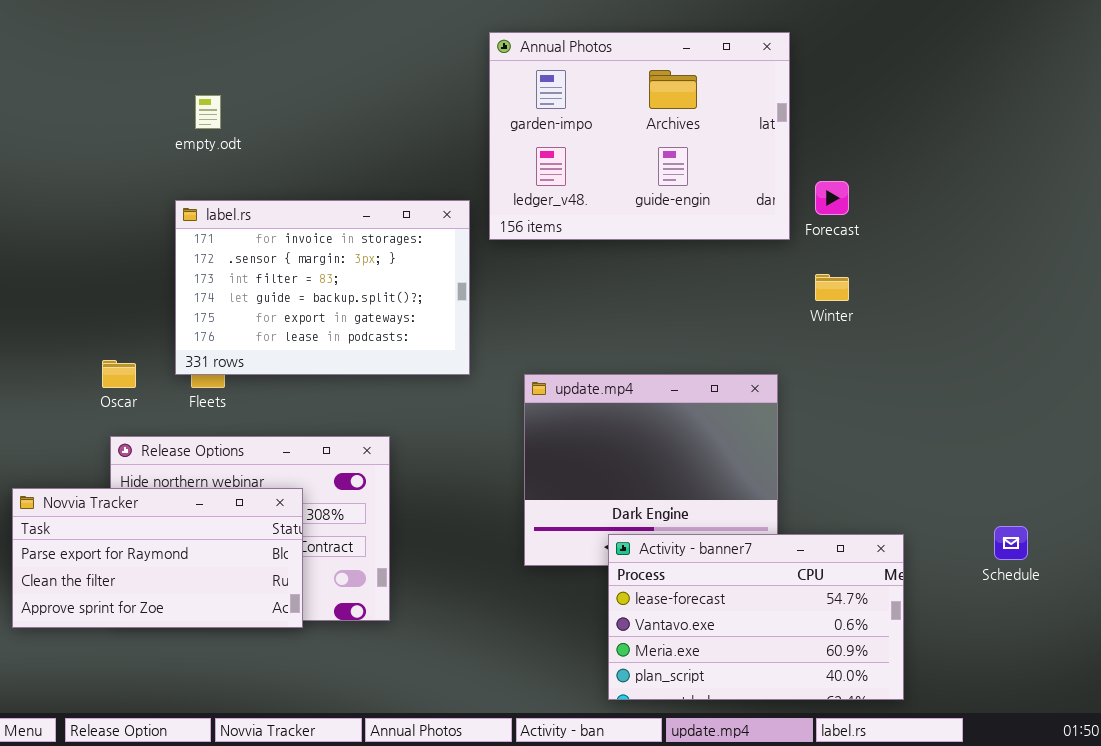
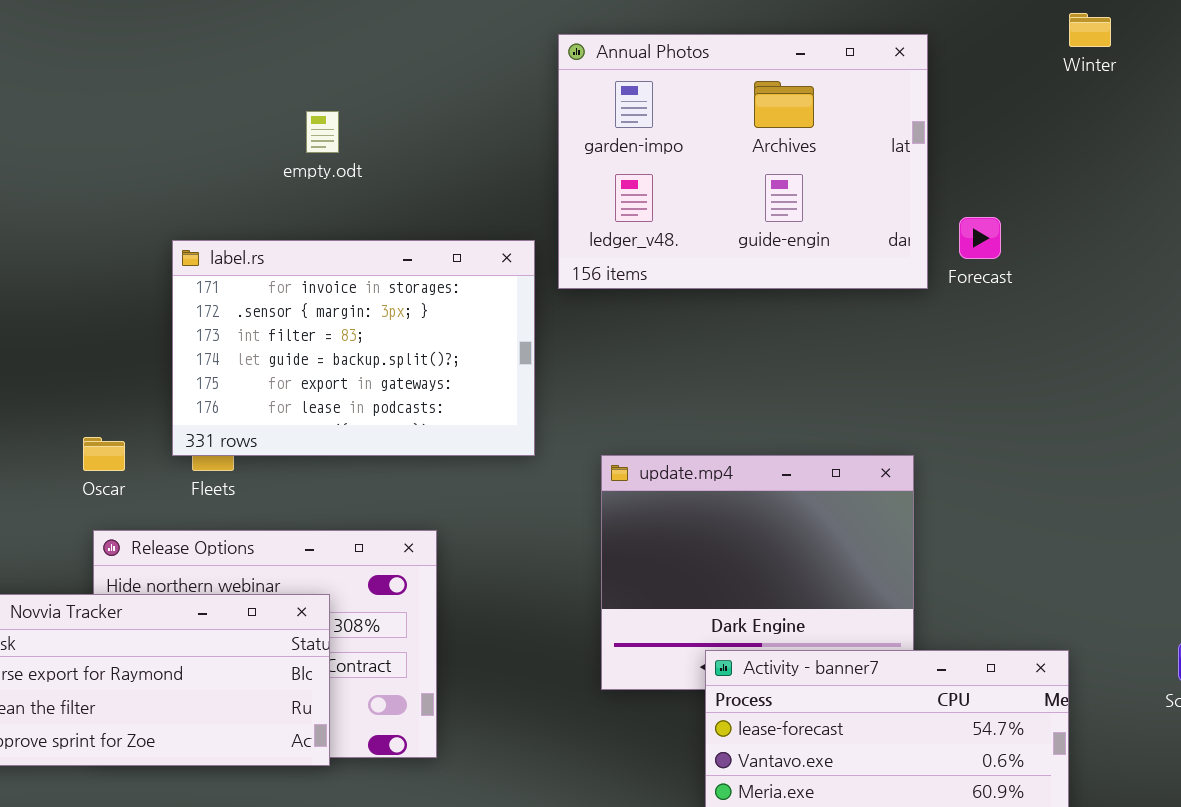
empty.odt: [195,95,221,129] -> [306,111,339,153], moved
Winter: [815,274,849,301] -> [1069,13,1111,47], moved

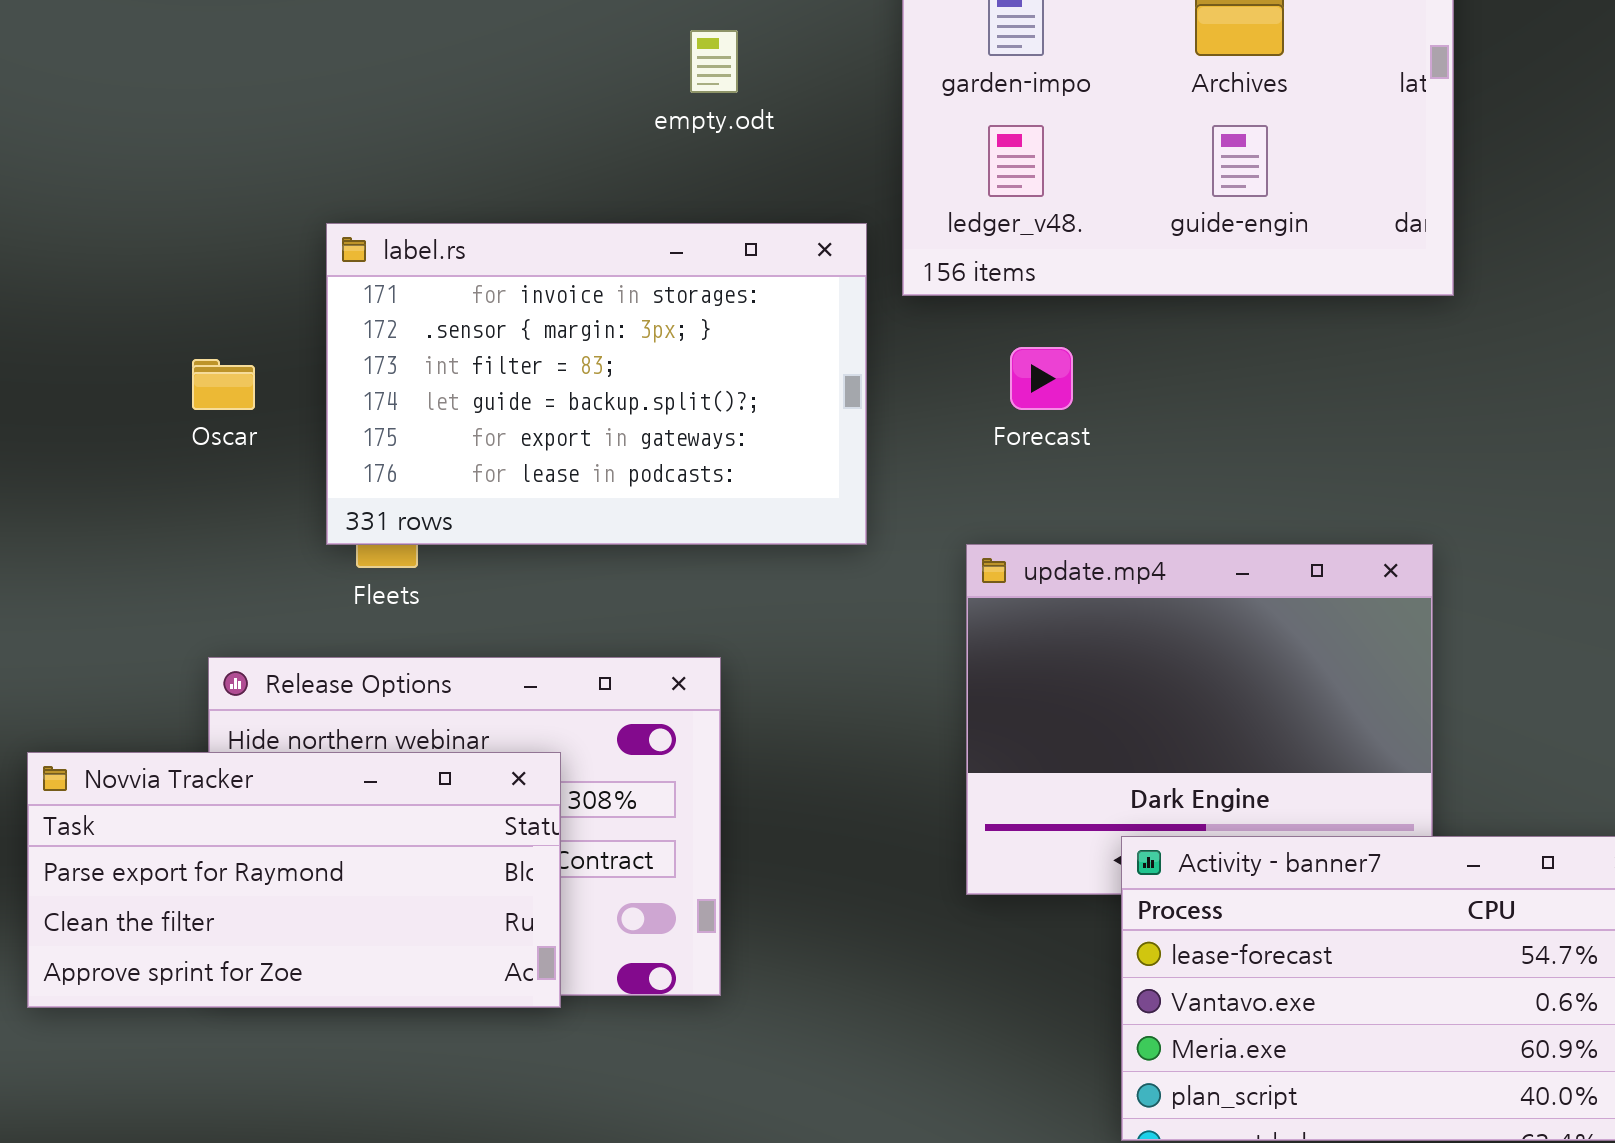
empty.odt: [306,111,339,153] -> [690,30,738,93], moved
Forecast: [959,217,1001,259] -> [1010,347,1073,410], moved
Oscar: [83,437,125,471] -> [192,359,255,410], moved

